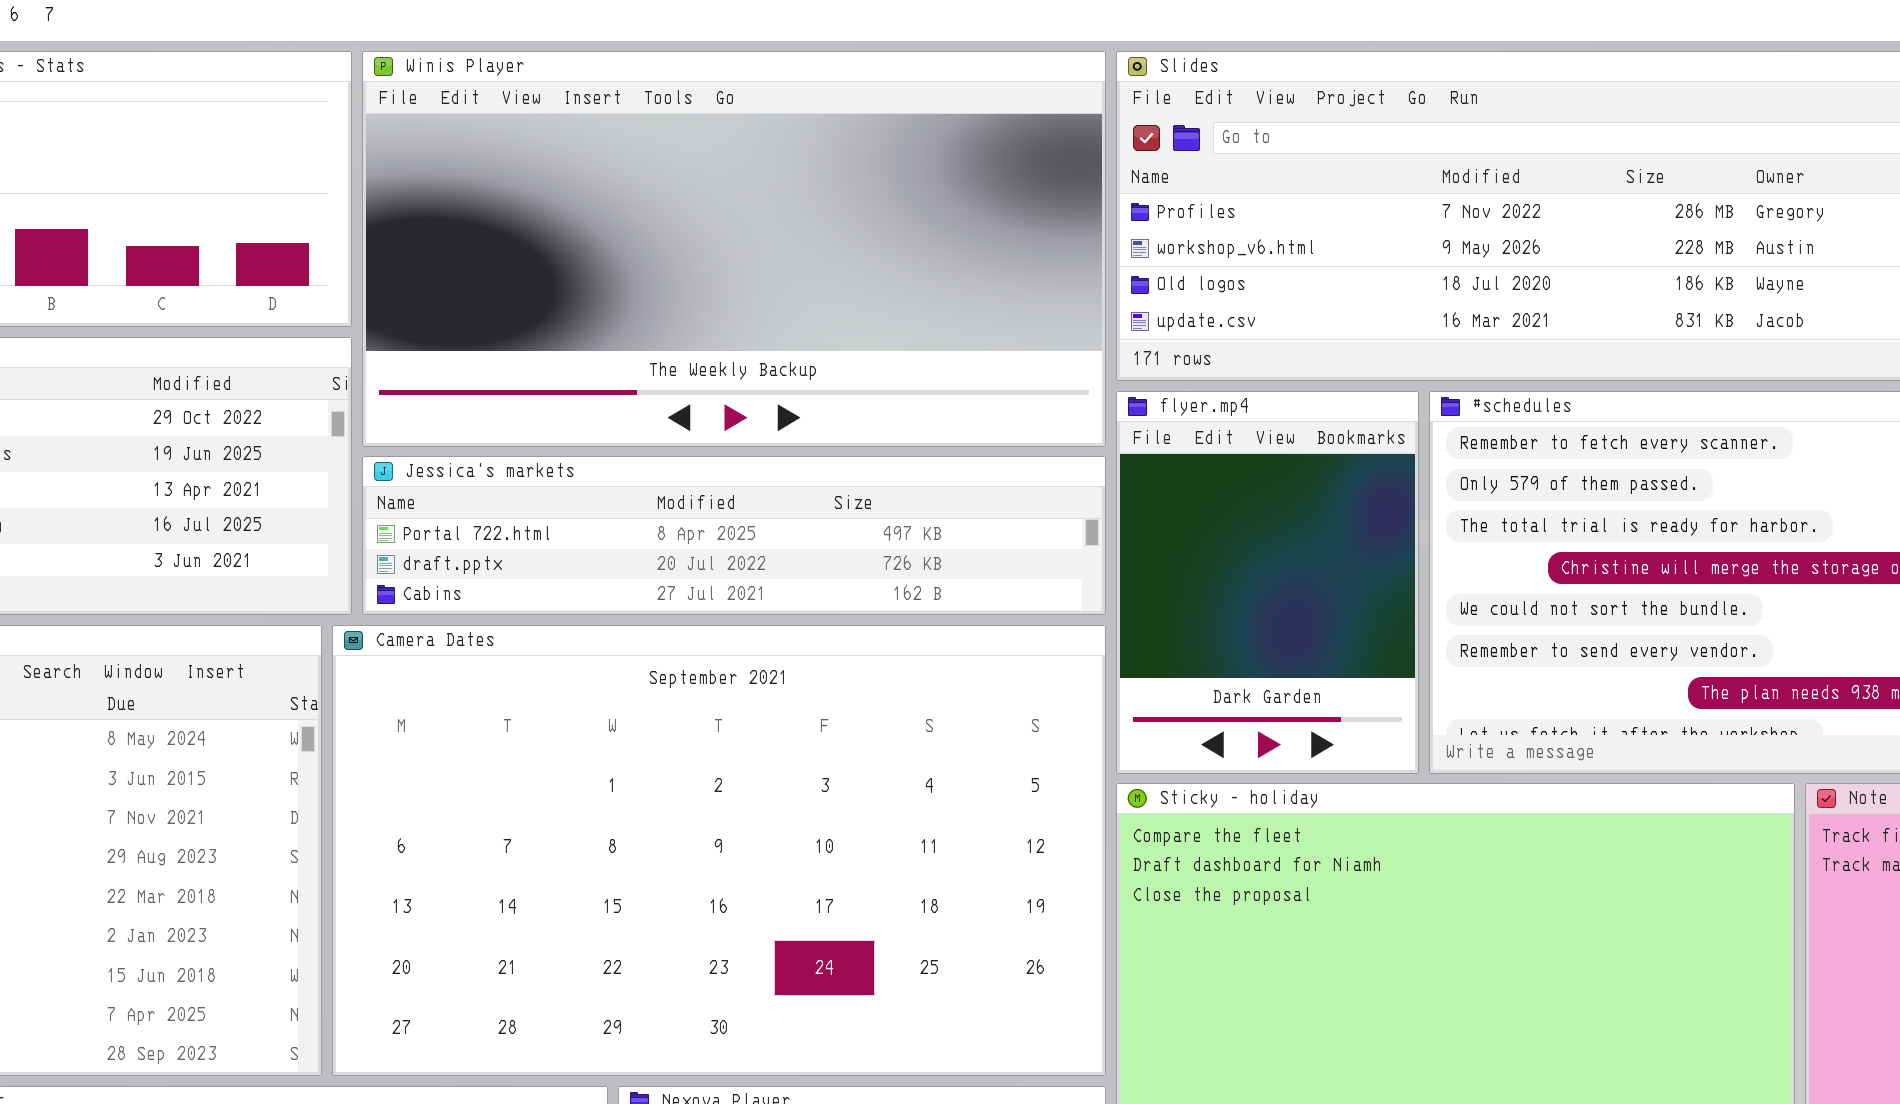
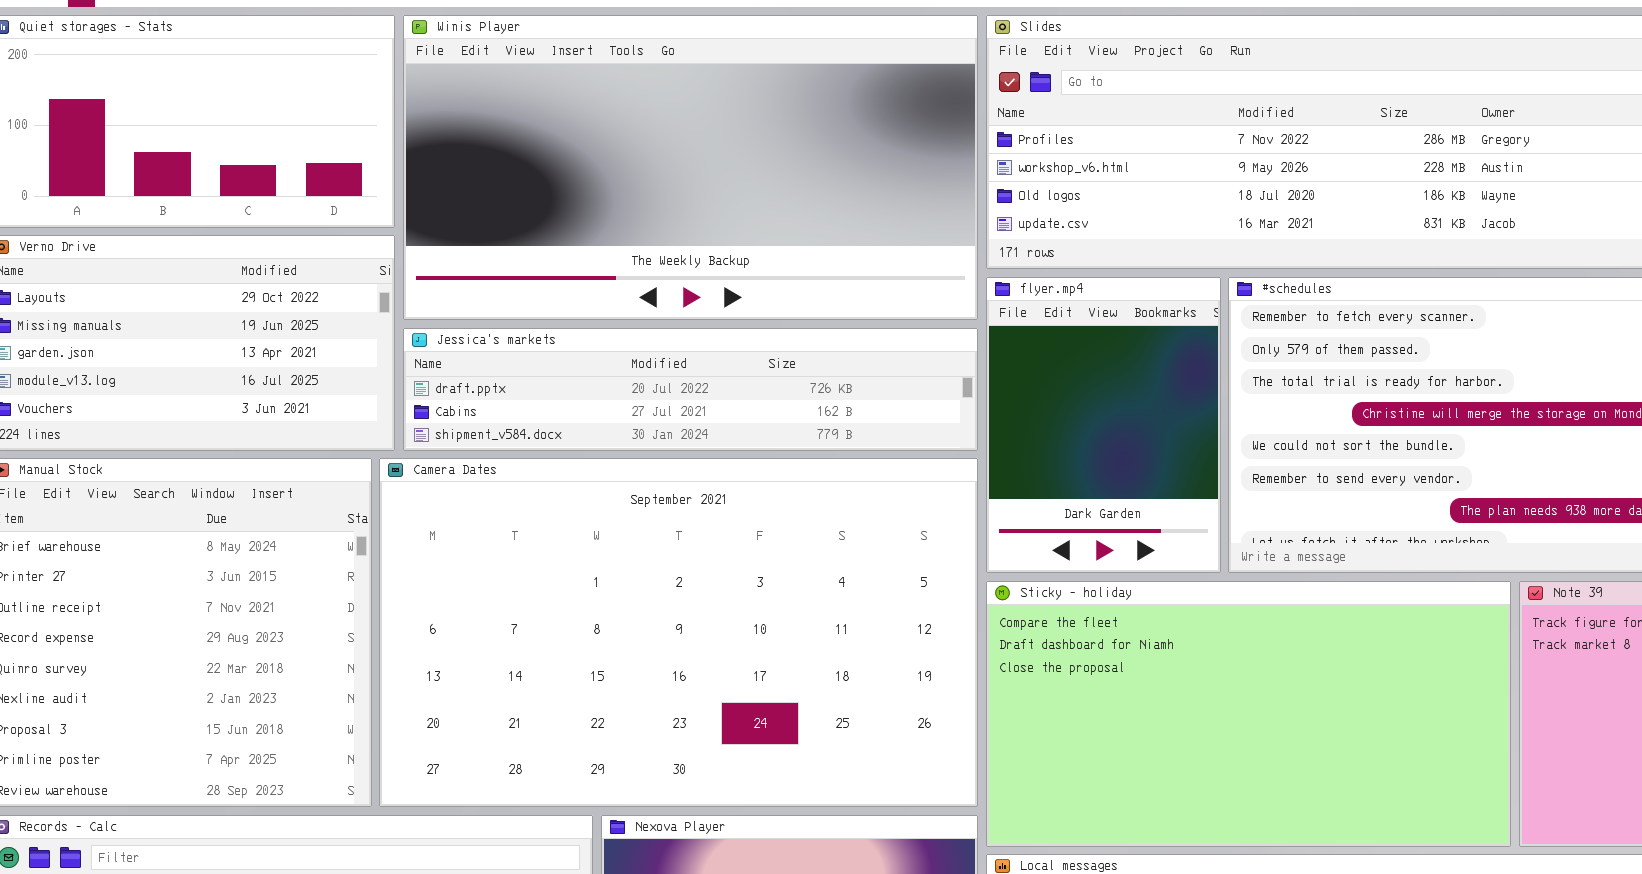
Jessica's markets: [362,456,1106,615] -> [403,328,978,451], scrolled down 1 row

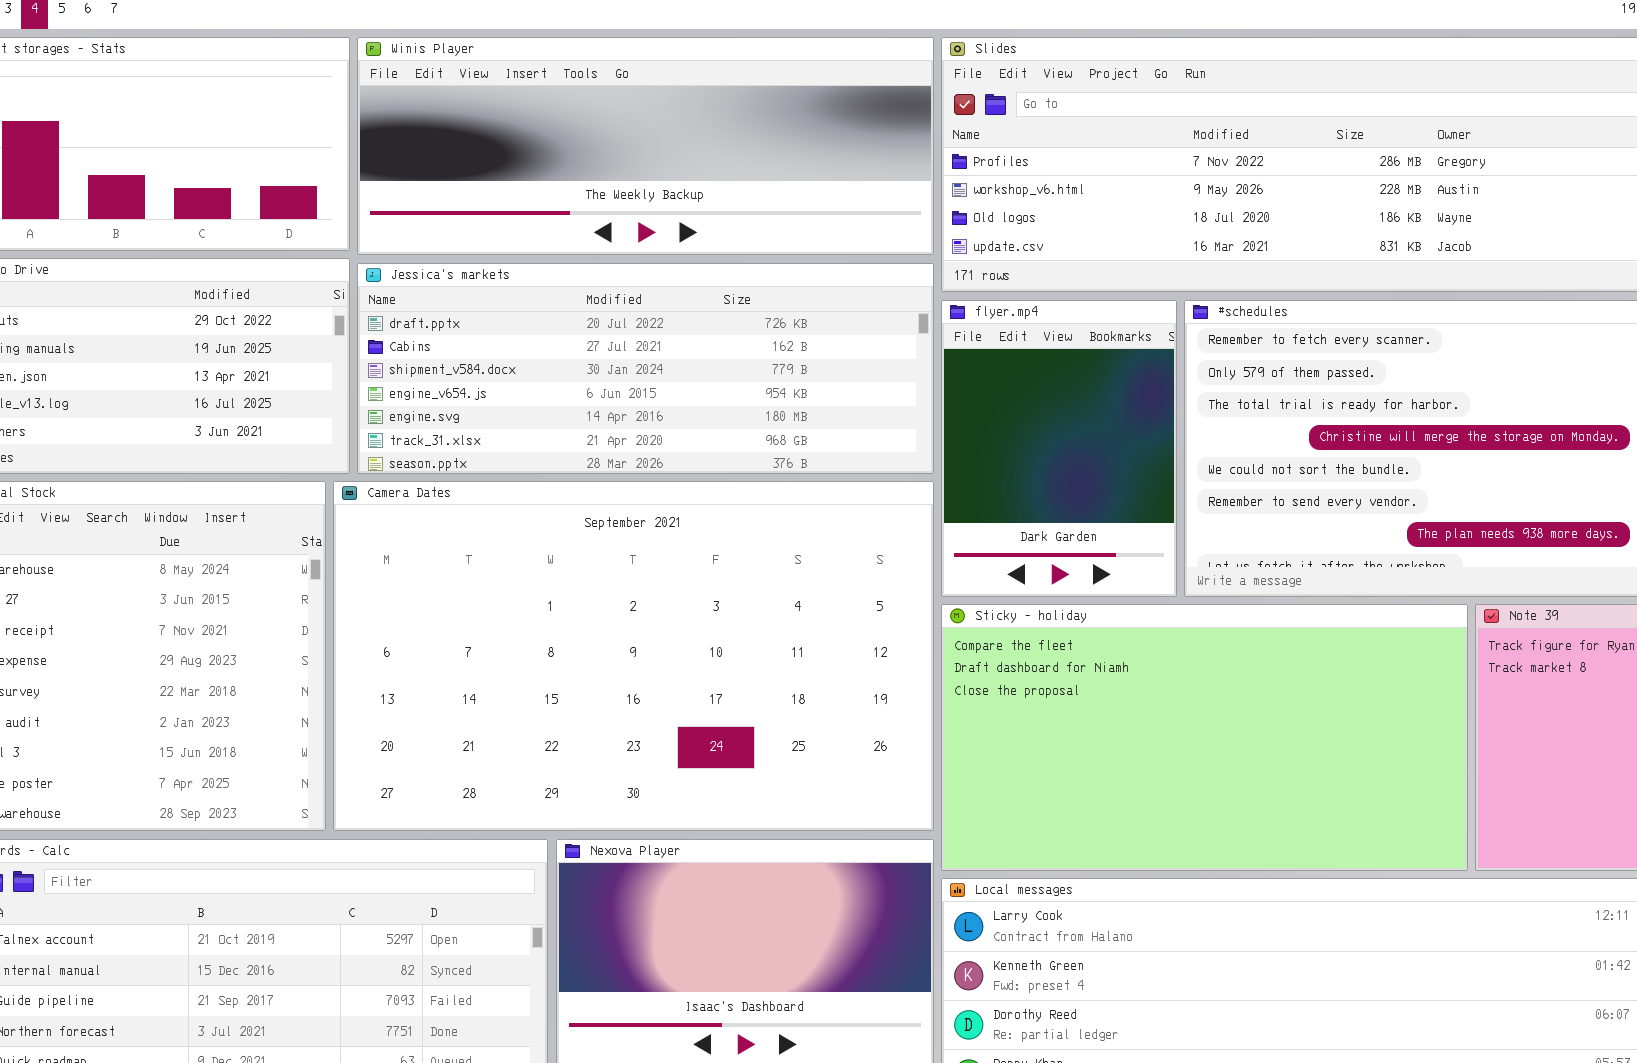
Winis Player: [403,15,978,320] -> [357,37,934,255], resized
Jessica's markets: [403,328,978,451] -> [357,263,934,474], resized

